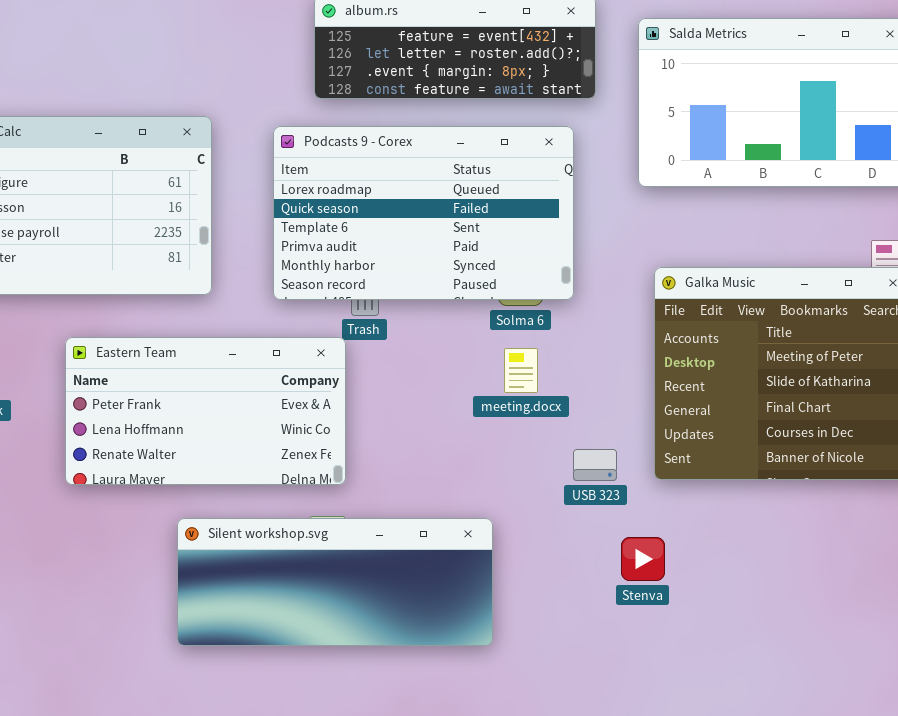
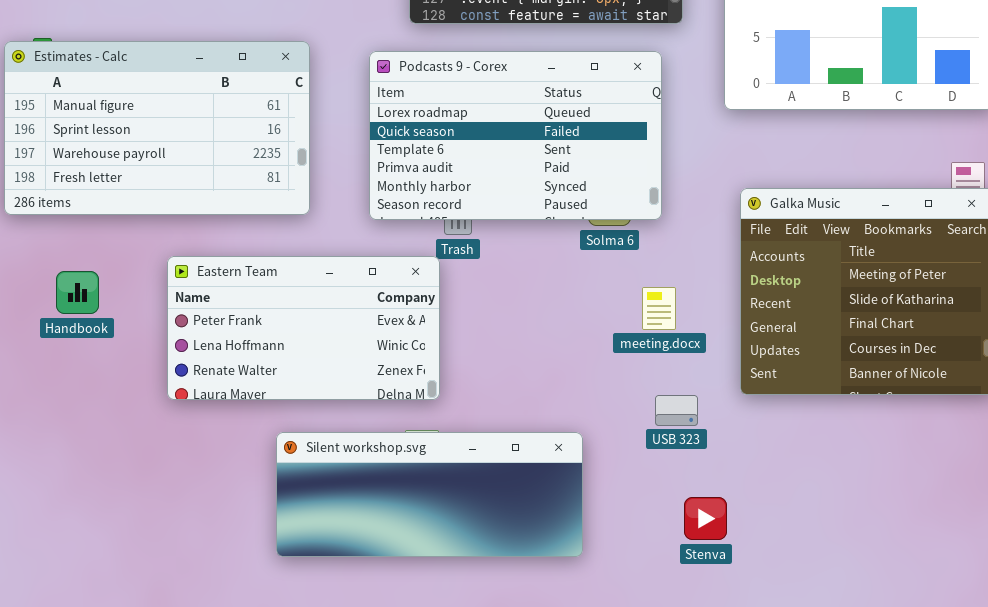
meeting.docx: [504,348,538,393] -> [642,287,676,330], moved
USB 323: [573,449,617,481] -> [655,395,698,426], moved
Stenva: [621,537,665,581] -> [684,497,727,540], moved

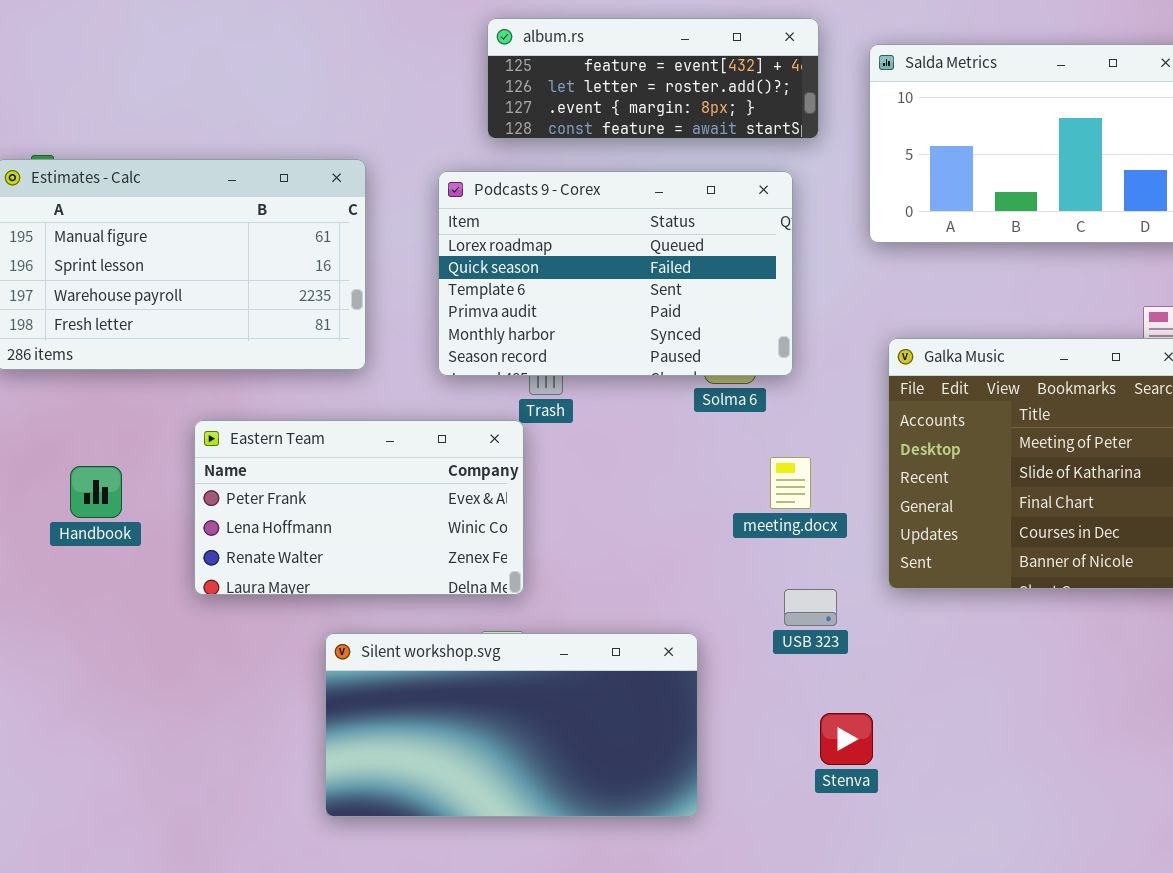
Handbook: [56,271,99,314] -> [70,466,122,518], moved
Silent workshop.svg: [276,432,583,557] -> [325,633,698,817], resized

